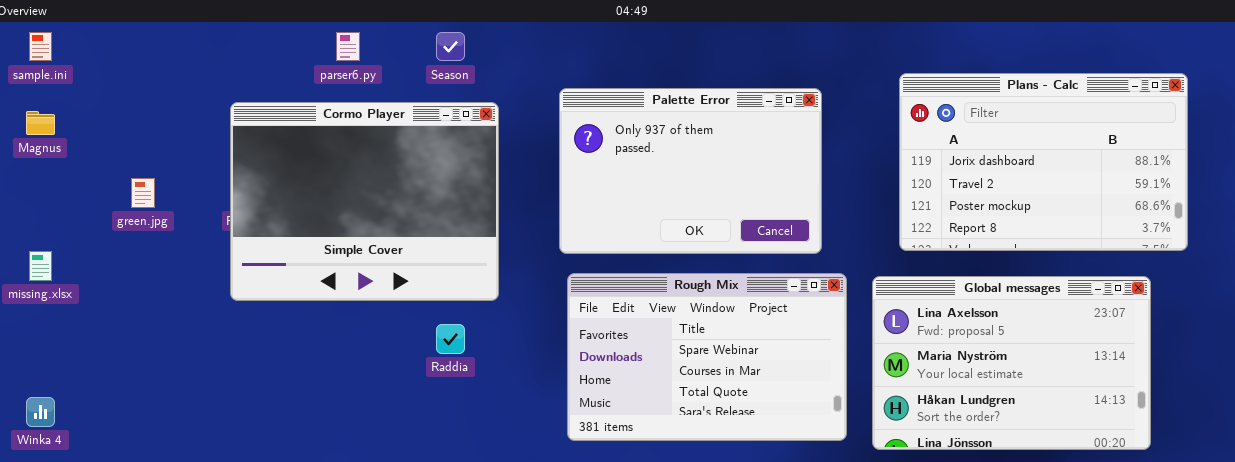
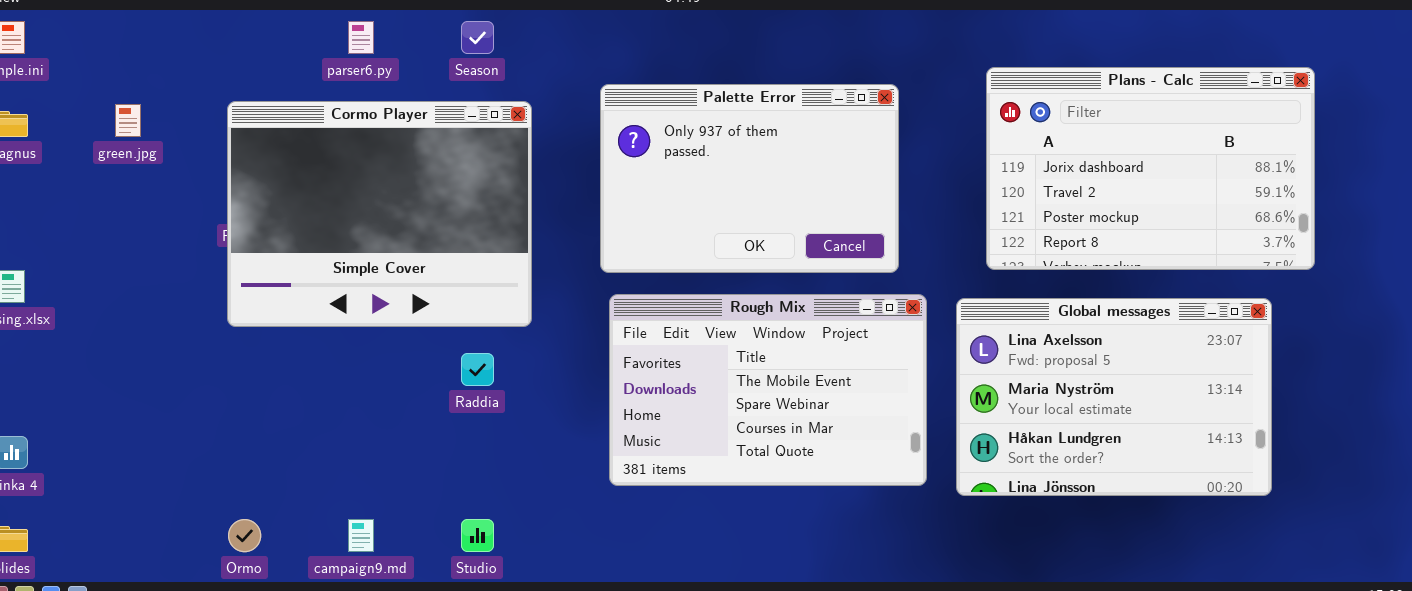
green.jpg: [131,178,155,208] -> [115,104,141,137], moved
Rough Mix: [567,273,847,441] -> [609,294,927,486], scrolled up 1 row

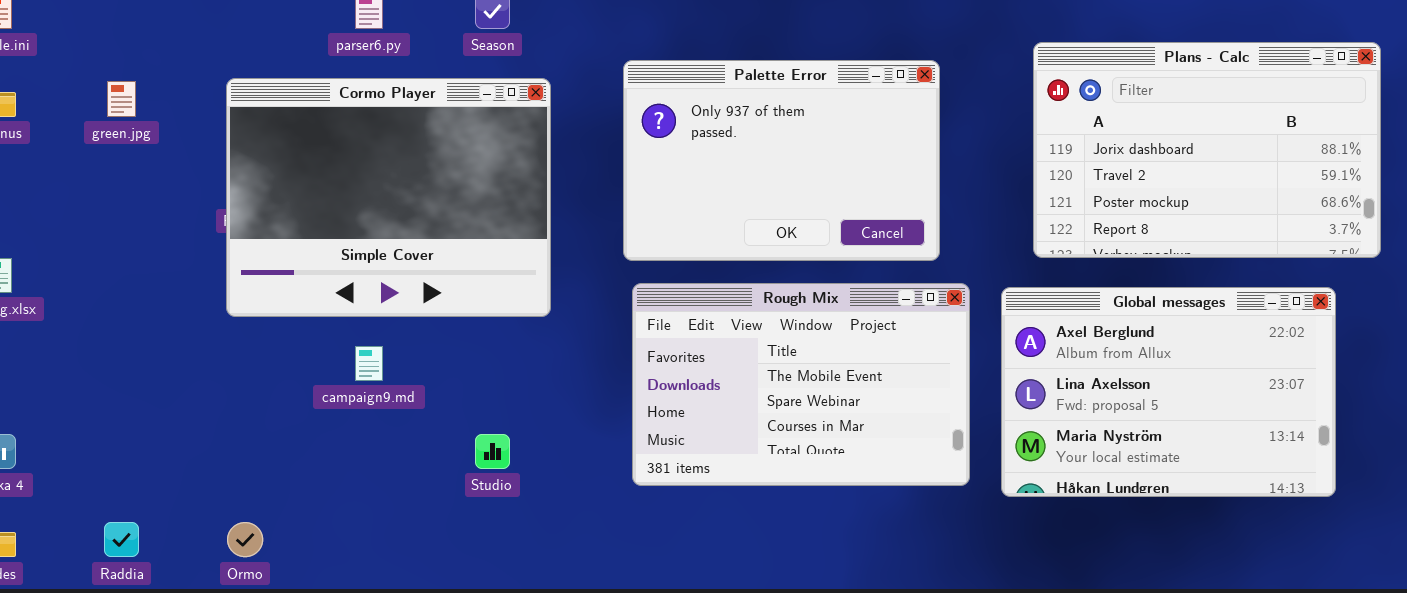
Global messages: [956,298,1272,496] -> [1001,287,1336,497], scrolled up 1 row
Raddia: [461,353,494,386] -> [104,522,139,557], moved
campaign9.md: [348,519,374,552] -> [355,346,383,381], moved
Studio: [461,519,494,552] -> [475,434,510,469], moved

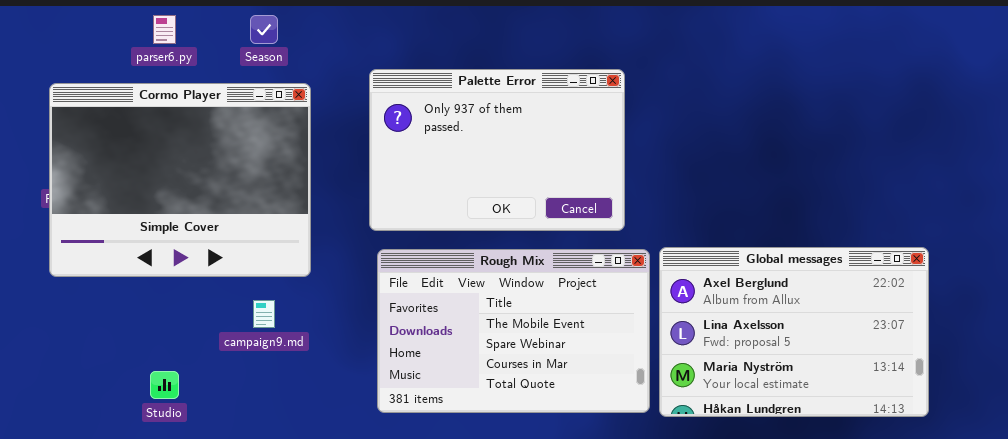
Plans - Calc: [1033,42,1381,258] -> none, closed
Global messages: [1001,287,1336,497] -> [659,247,929,417], moved
campaign9.md: [355,346,383,381] -> [253,300,275,328], moved
Studio: [475,434,510,469] -> [150,371,179,399], moved

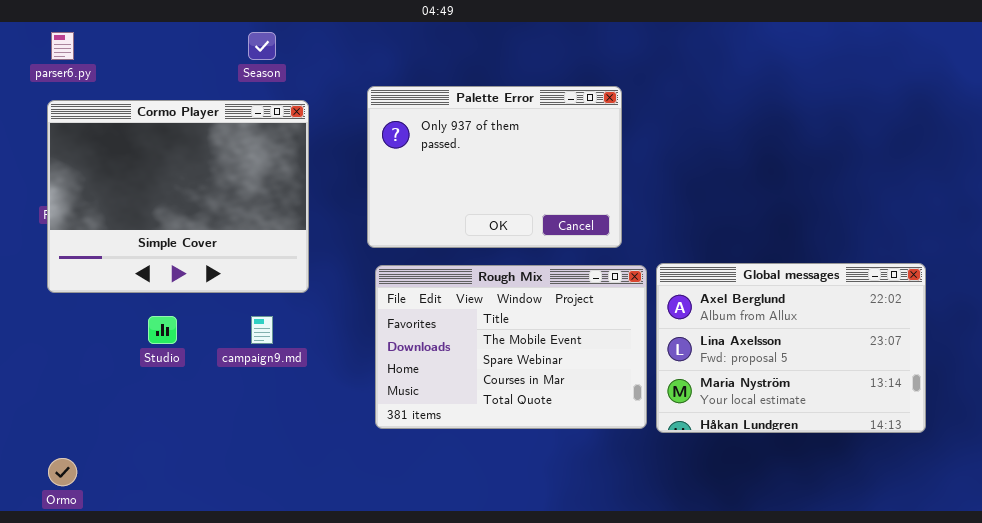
parser6.py: [153,15,176,44] -> [51,32,74,60], moved
Studio: [150,371,179,399] -> [148,316,177,344], moved

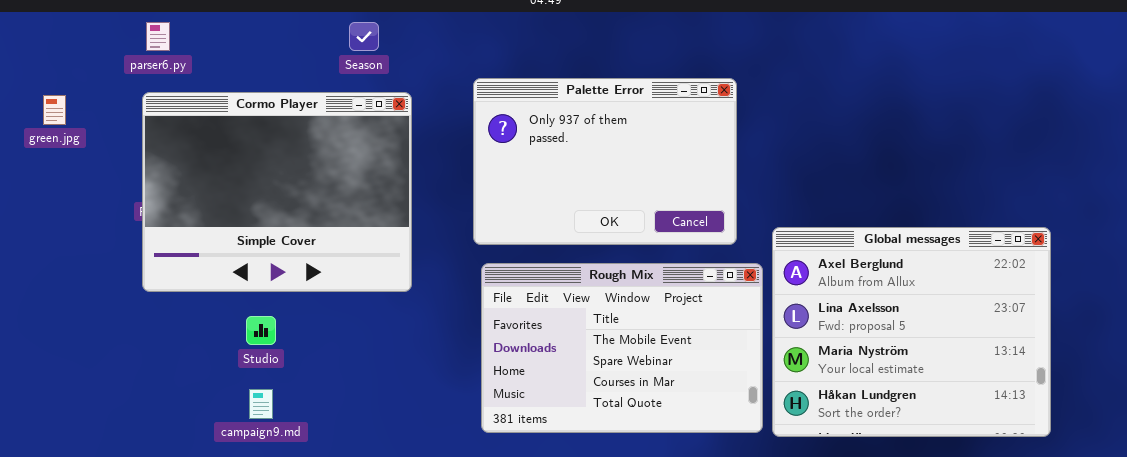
Global messages: [656,263,926,433] -> [772,227,1051,437], resized
campaign9.md: [251,316,273,344] -> [249,389,273,419], moved

